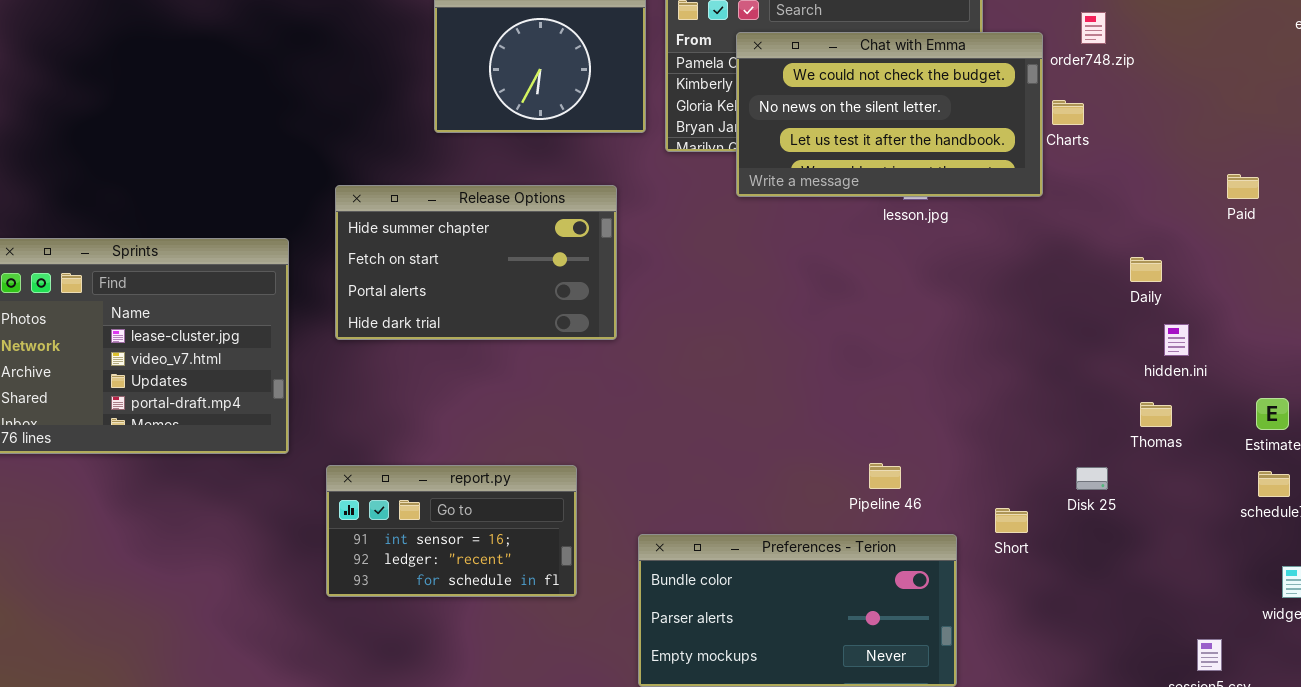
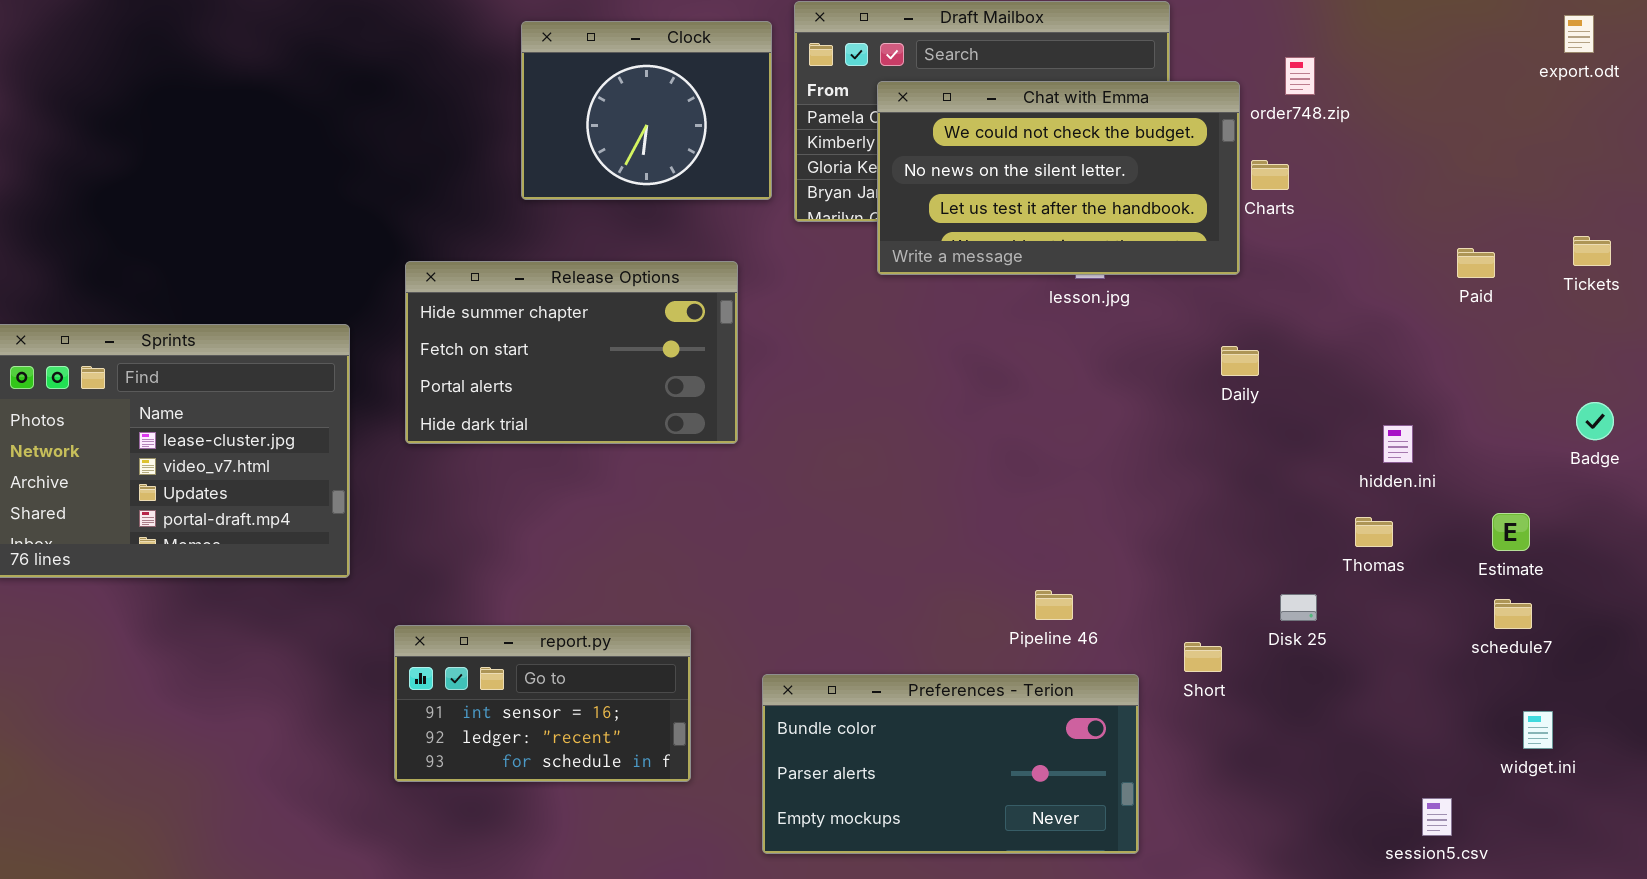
Daily: [1130,257,1162,282] -> [1221,346,1259,376], moved
report.py: [326,465,577,597] -> [394,625,691,782], moved

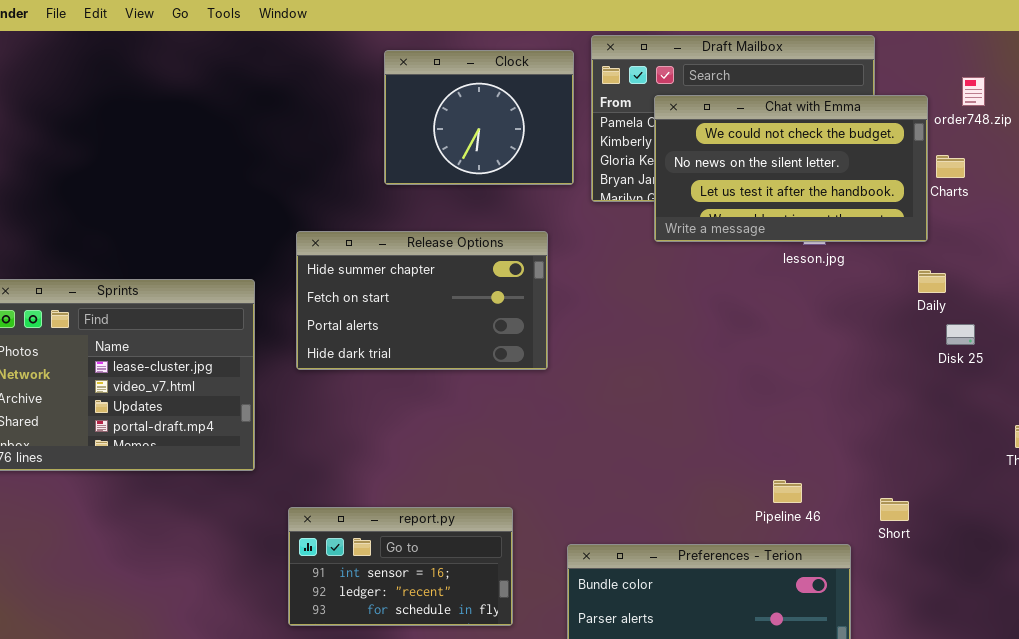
Daily: [1221,346,1259,376] -> [918,270,946,293], moved
Disk 25: [1280,594,1317,621] -> [946,324,975,345], moved
Short: [1184,642,1222,672] -> [880,498,909,521], moved

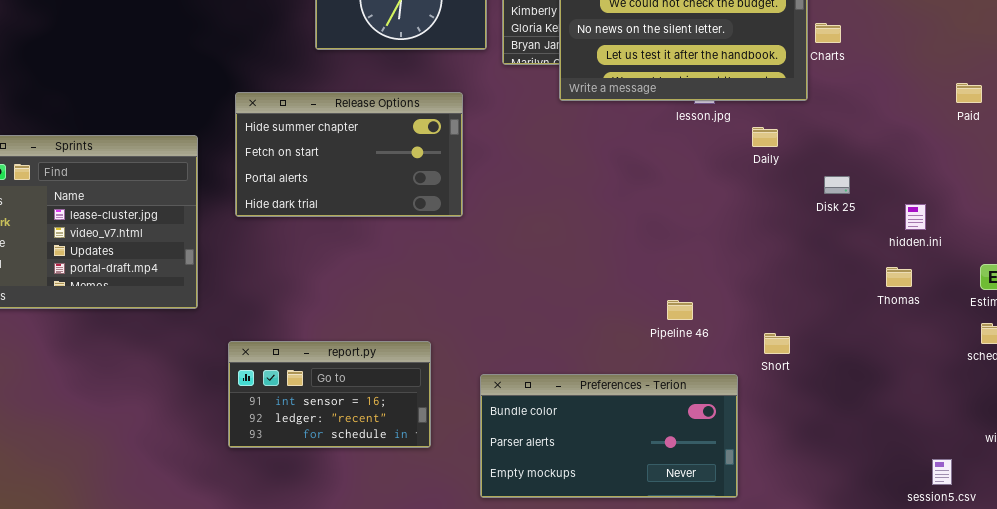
Daily: [918,270,946,293] -> [752,127,778,147], moved
Pipeline 46: [773,480,802,503] -> [667,300,693,320], moved

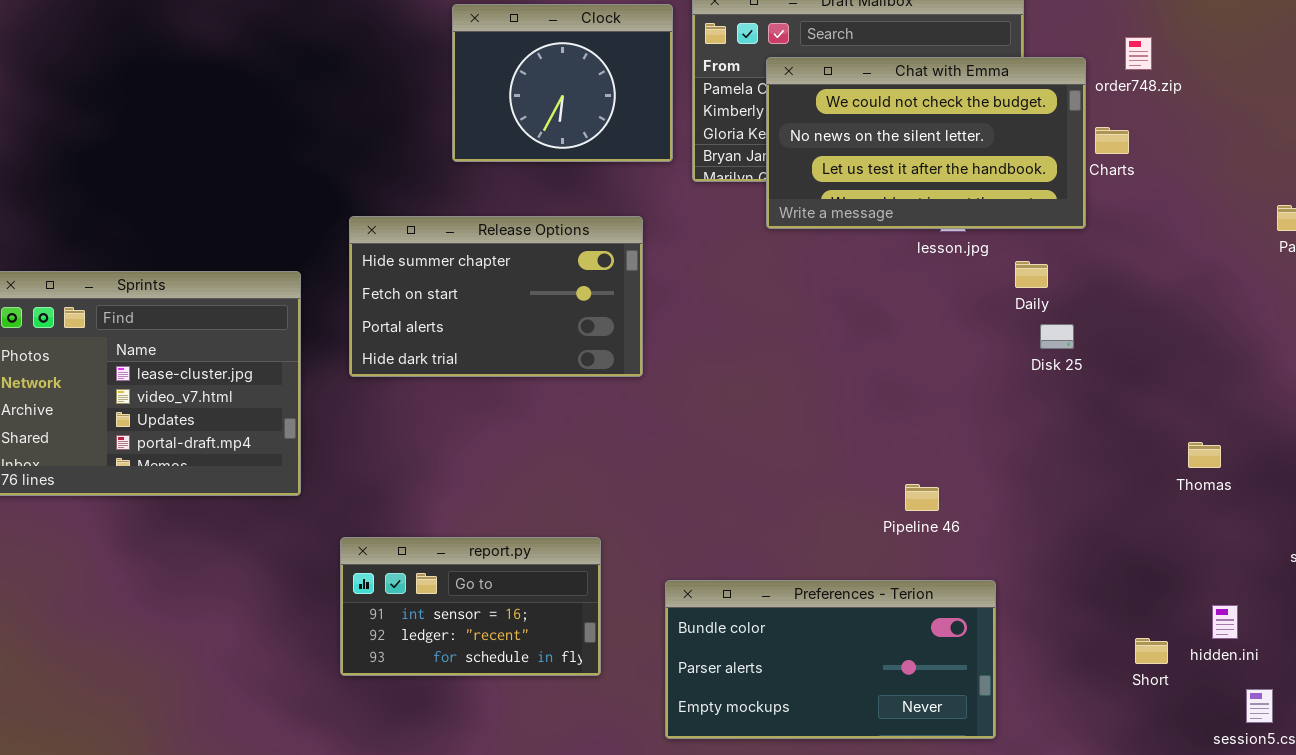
Disk 25: [824,176,850,194] -> [1040,324,1074,349], moved
hidden.ini: [905,204,926,230] -> [1212,605,1238,639], moved
Short: [764,333,790,354] -> [1135,638,1168,664], moved

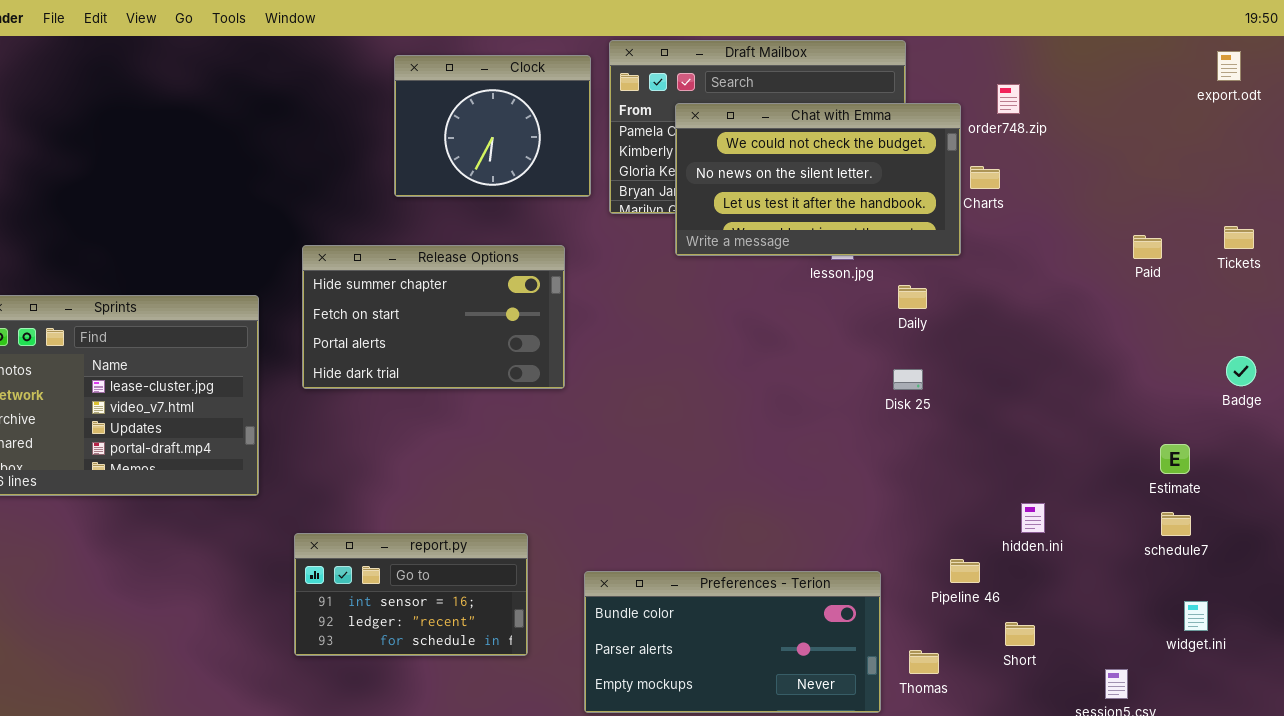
Disk 25: [1040,324,1074,349] -> [893,369,923,390], moved
Thomas: [1188,442,1221,468] -> [909,650,939,674], moved
Pipeline 46: [905,484,939,511] -> [950,559,980,583], moved
hidden.ini: [1212,605,1238,639] -> [1021,503,1045,533], moved

